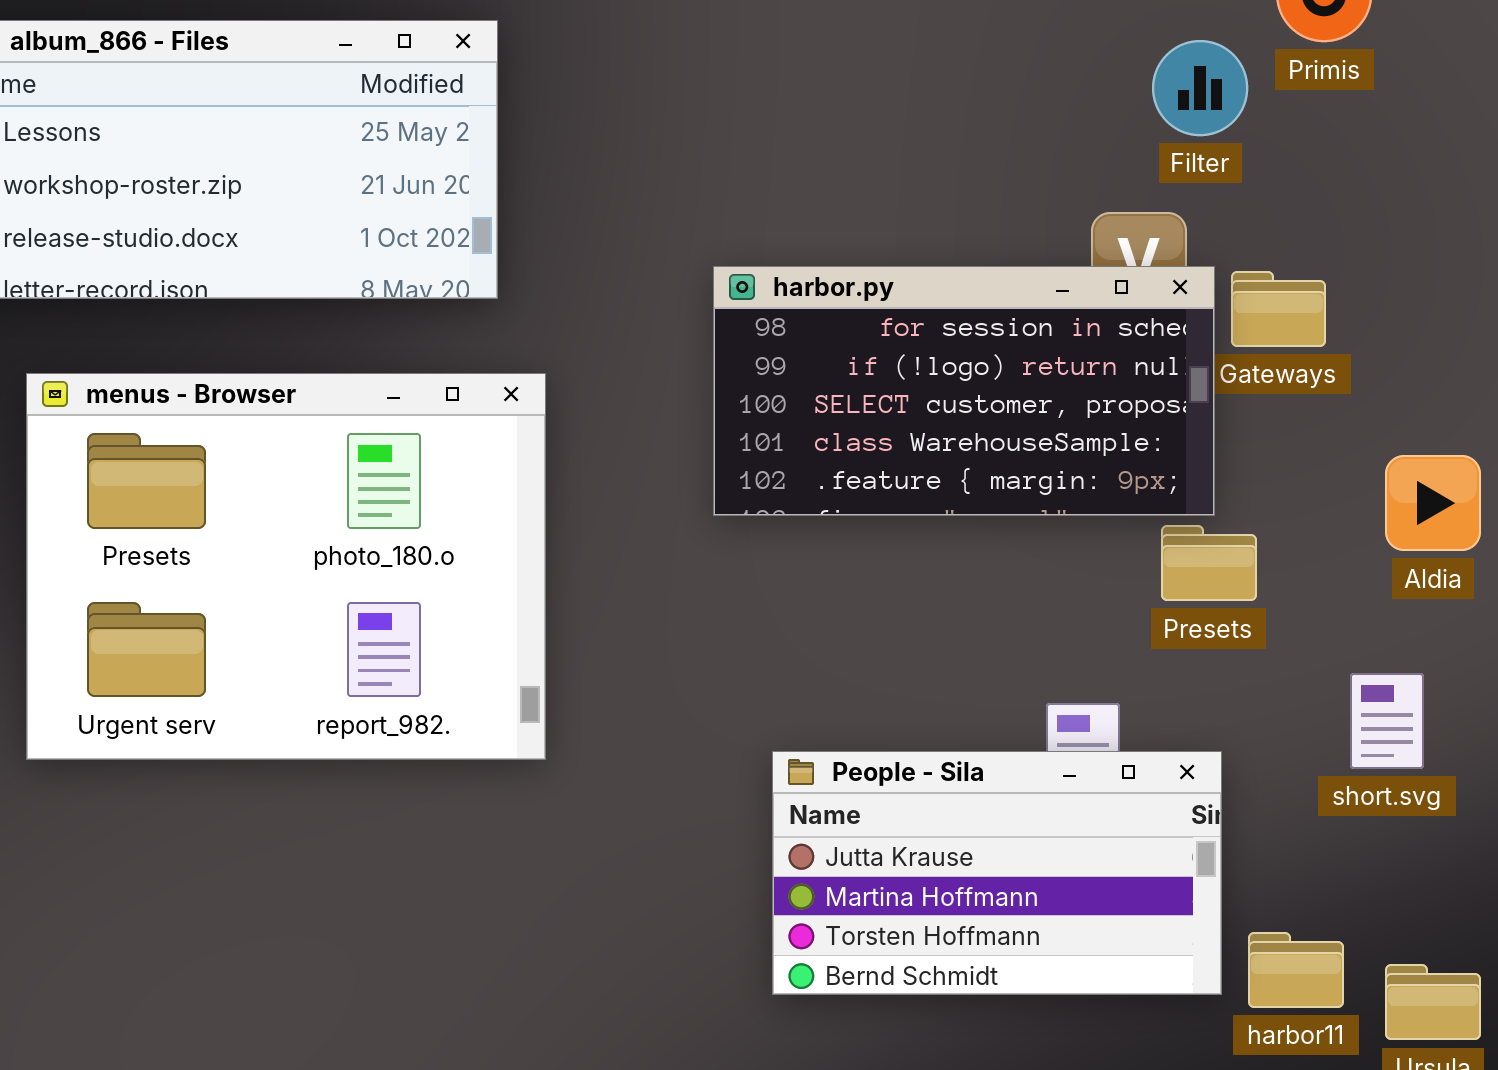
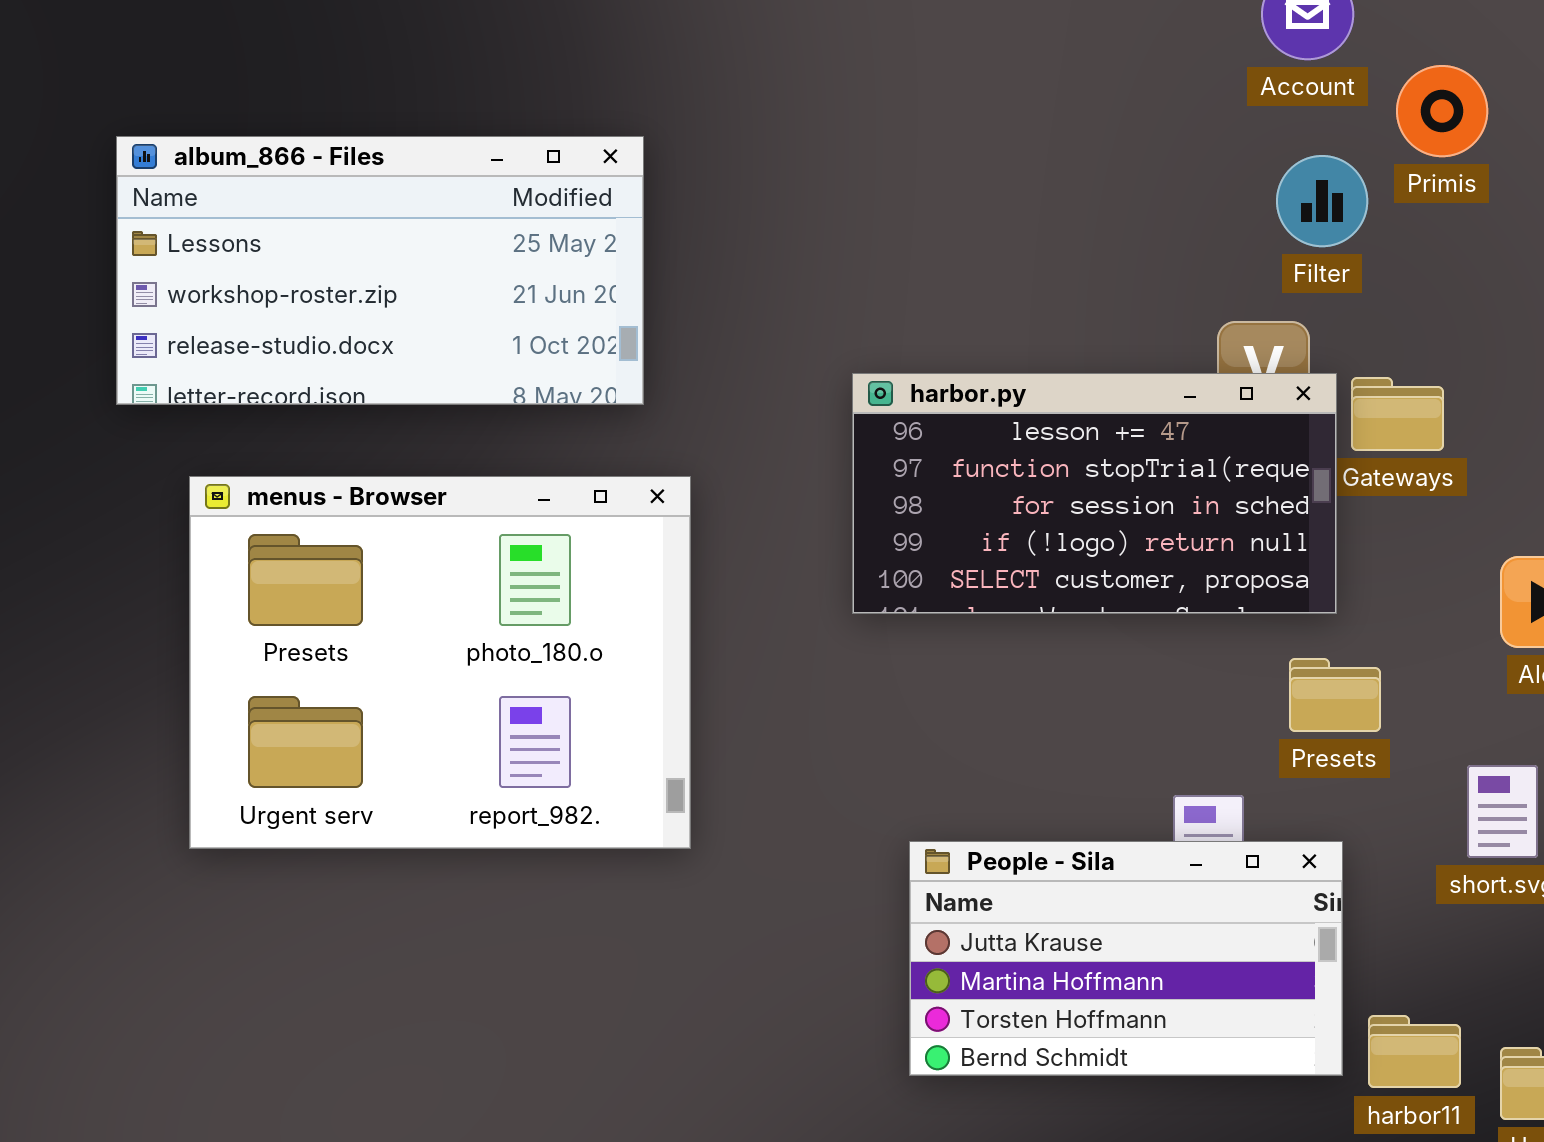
harbor.py: [713,266,1215,516] -> [852,373,1337,614], scrolled up 2 rows
Presets: [1161,525,1257,601] -> [1289,658,1381,732], moved

